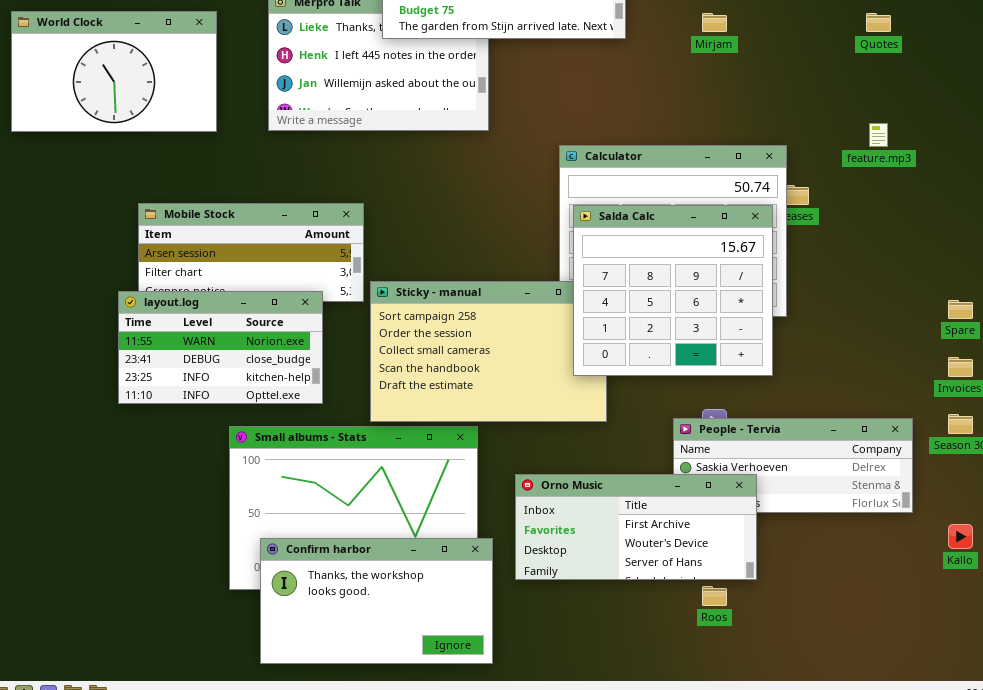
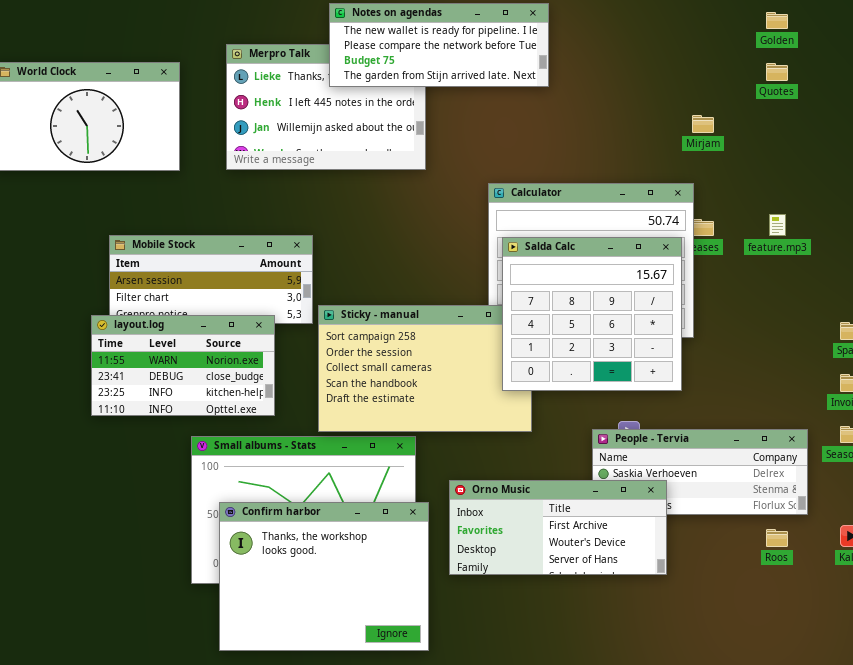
Mirjam: [702,13,727,32] -> [692,115,714,133], moved
feature.mp3: [869,123,888,147] -> [769,214,786,236], moved
Confirm harbor: [260,538,493,664] -> [219,502,429,651], resized
Roos: [702,586,727,606] -> [766,529,788,547], moved

